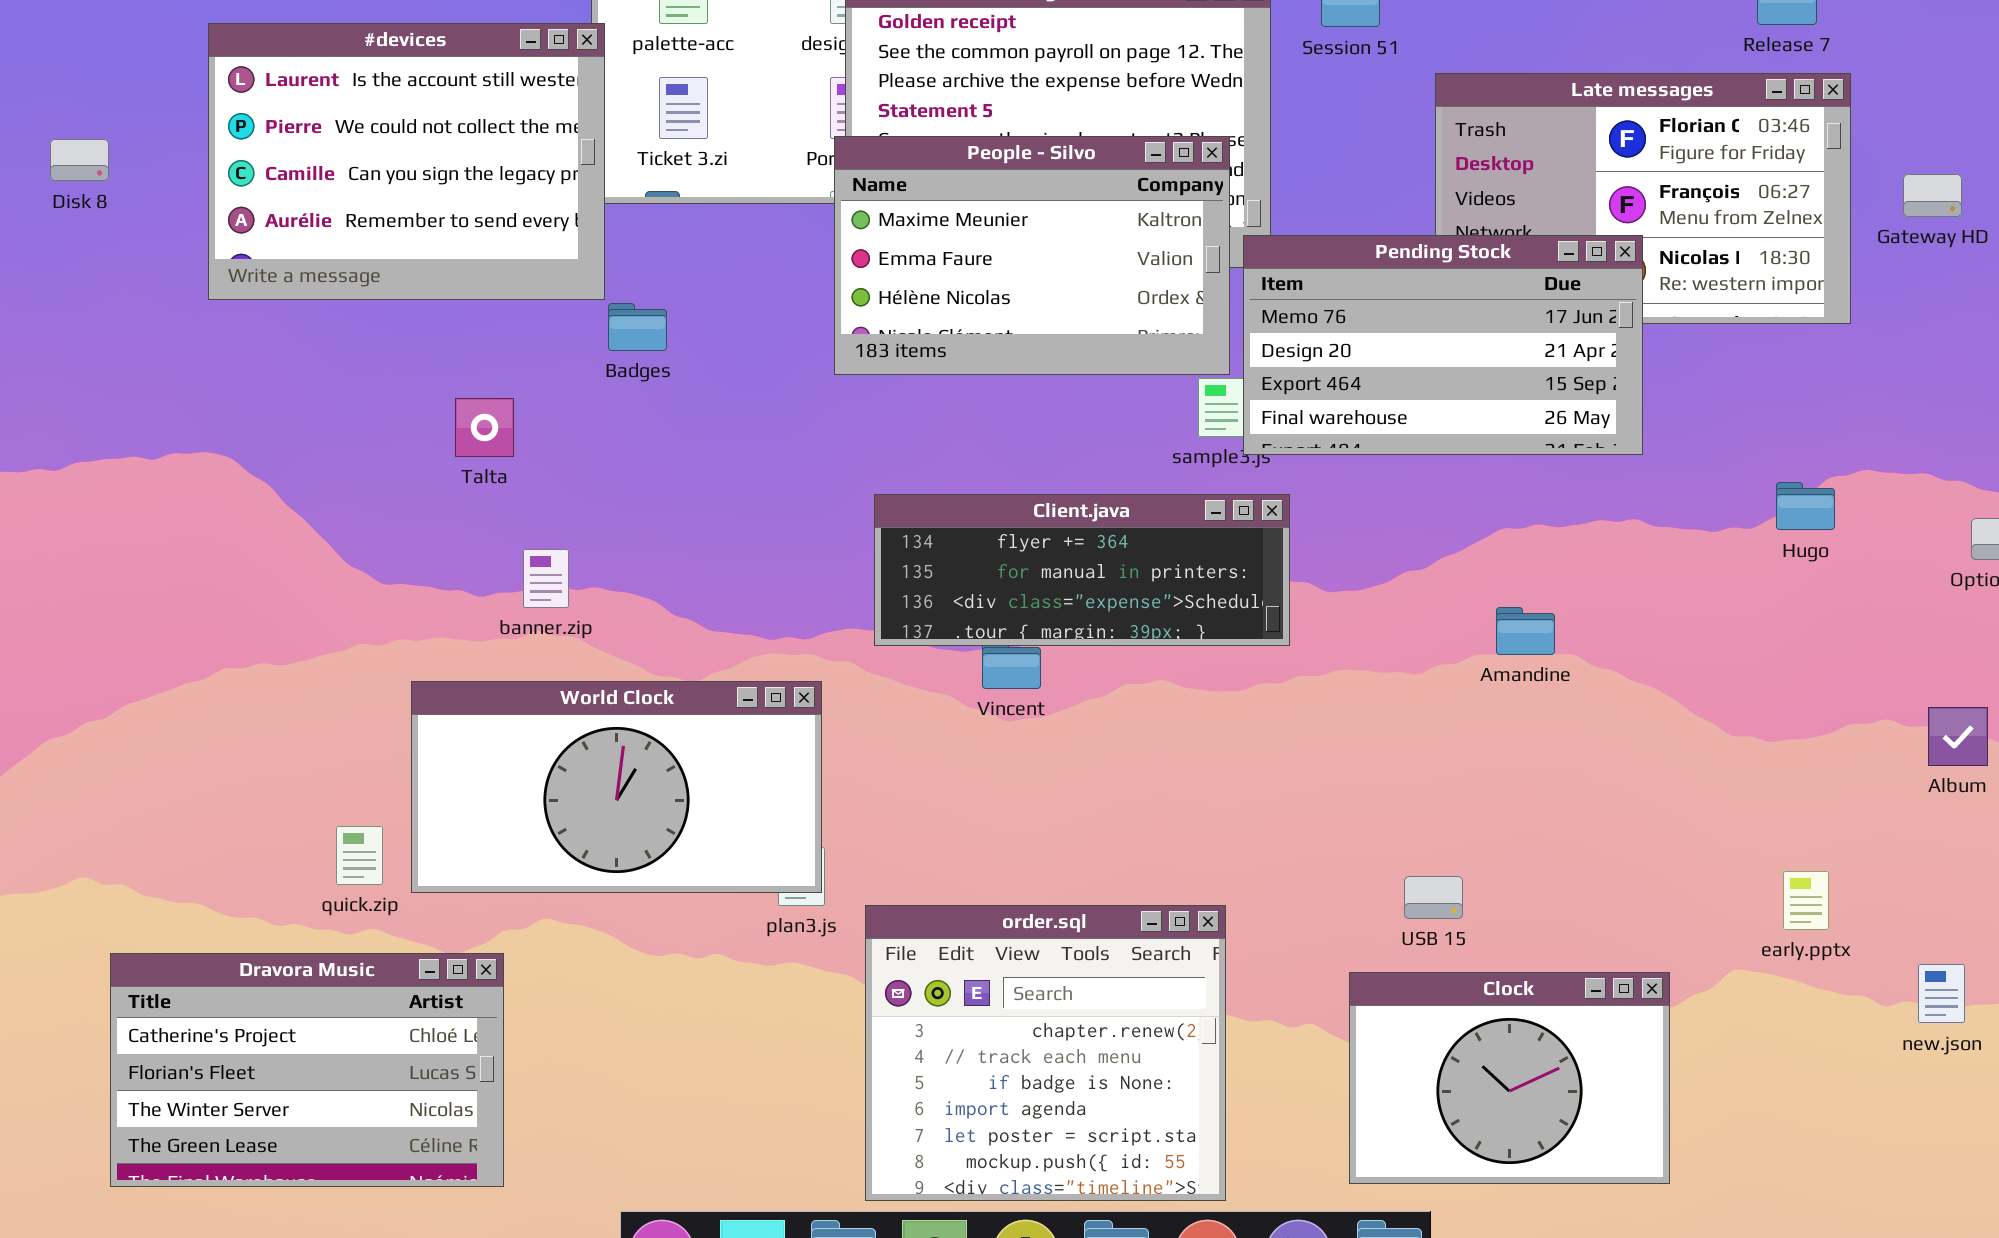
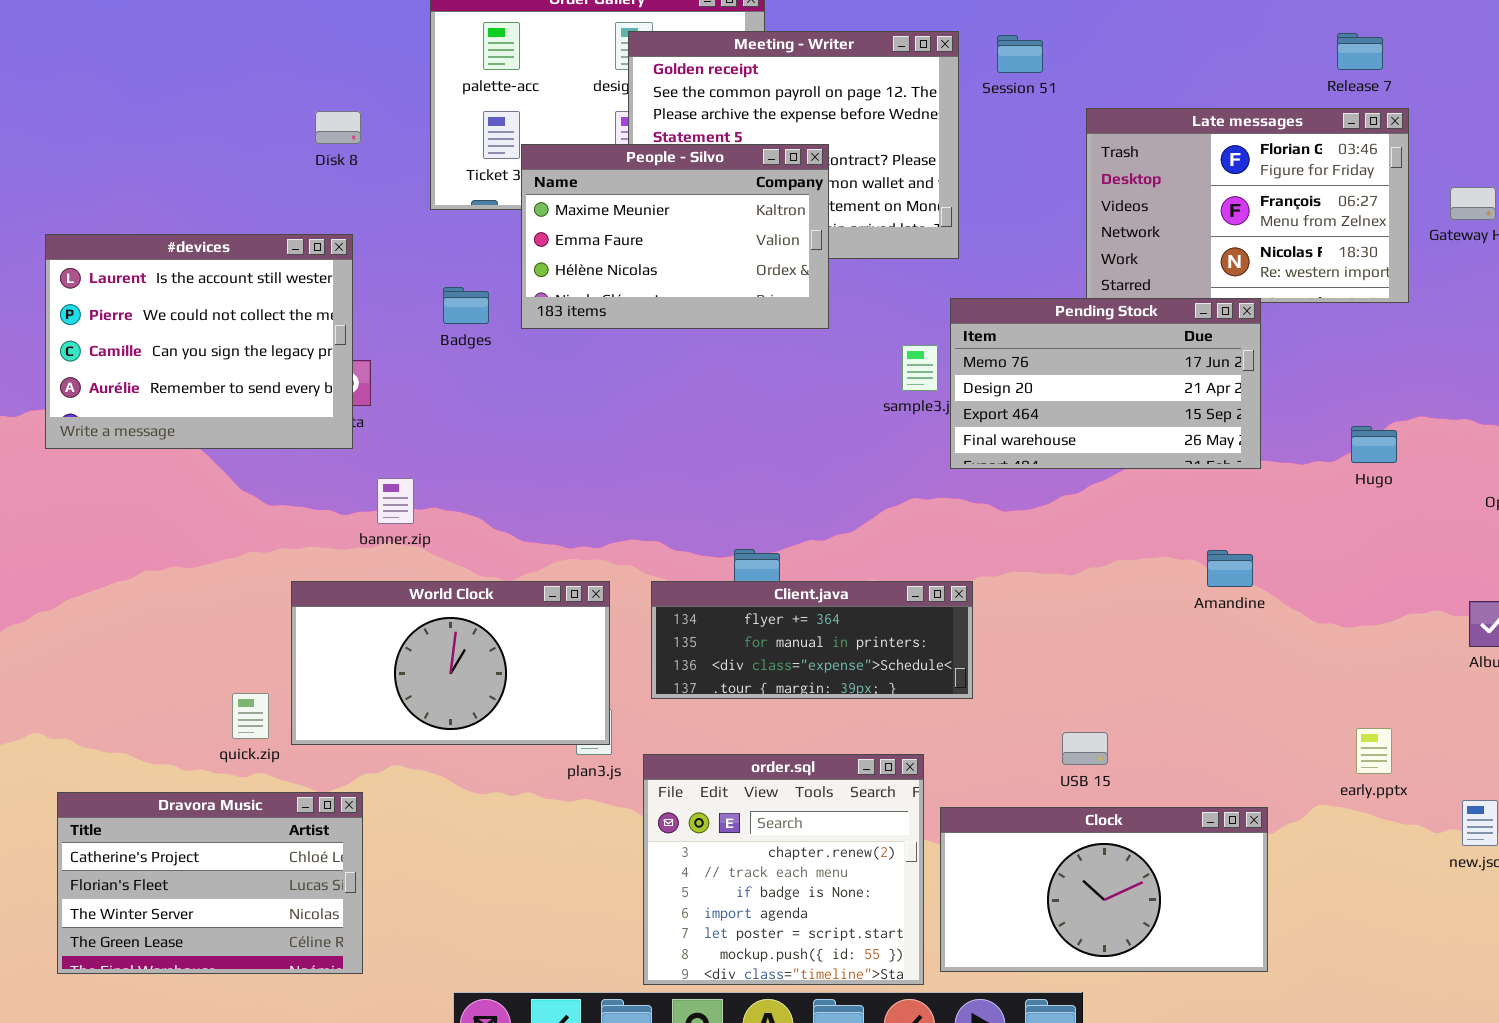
#devices: [208,23,605,300] -> [45,234,353,449], moved
People - Silvo: [834,136,1230,375] -> [521,144,829,329], moved
Disk 8: [50,139,109,181] -> [315,111,361,144], moved
Pending Stock: [1243,235,1643,455] -> [950,298,1261,469], moved
Client.java: [874,494,1290,646] -> [651,581,973,699], moved
Amandine: [1496,607,1555,655] -> [1207,550,1253,587], moved
Clock: [1349,972,1670,1184] -> [940,807,1268,972], resized

